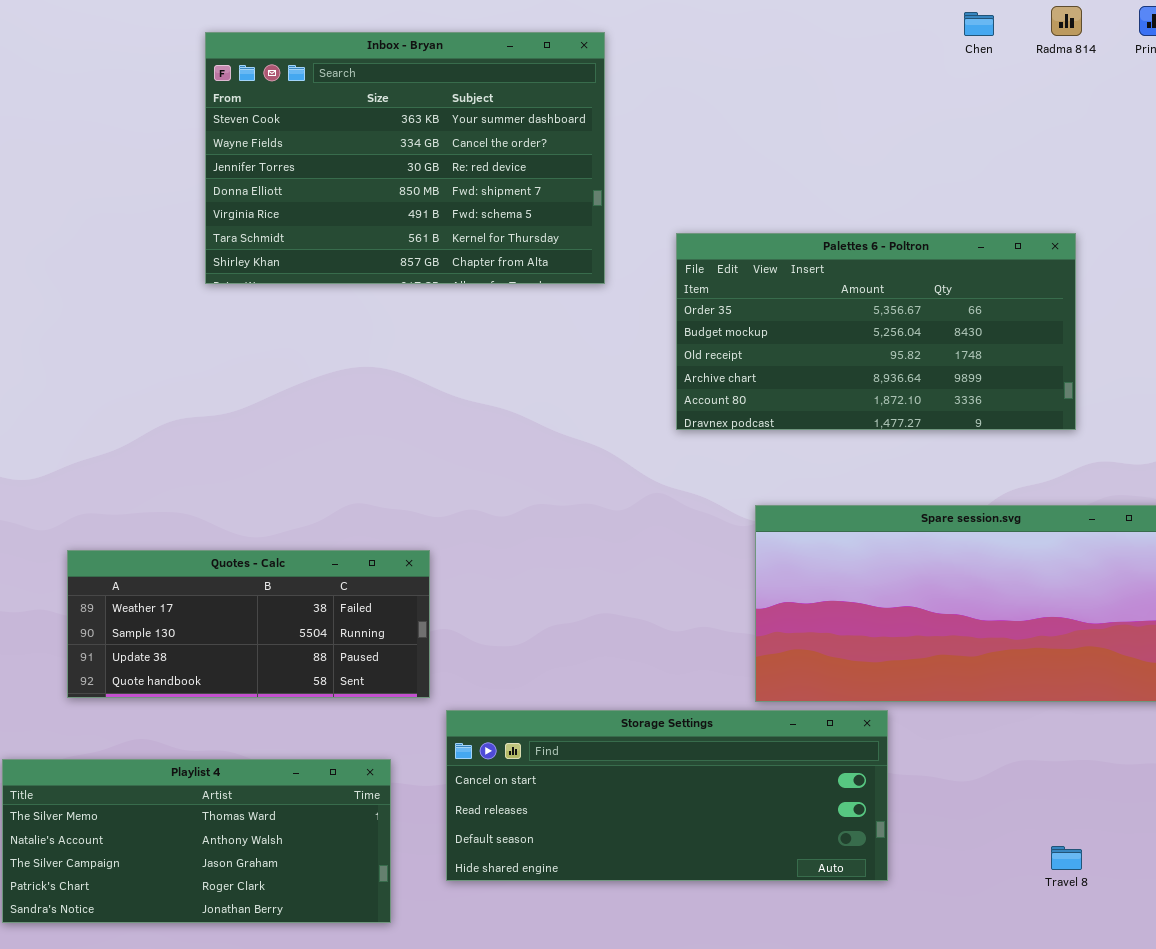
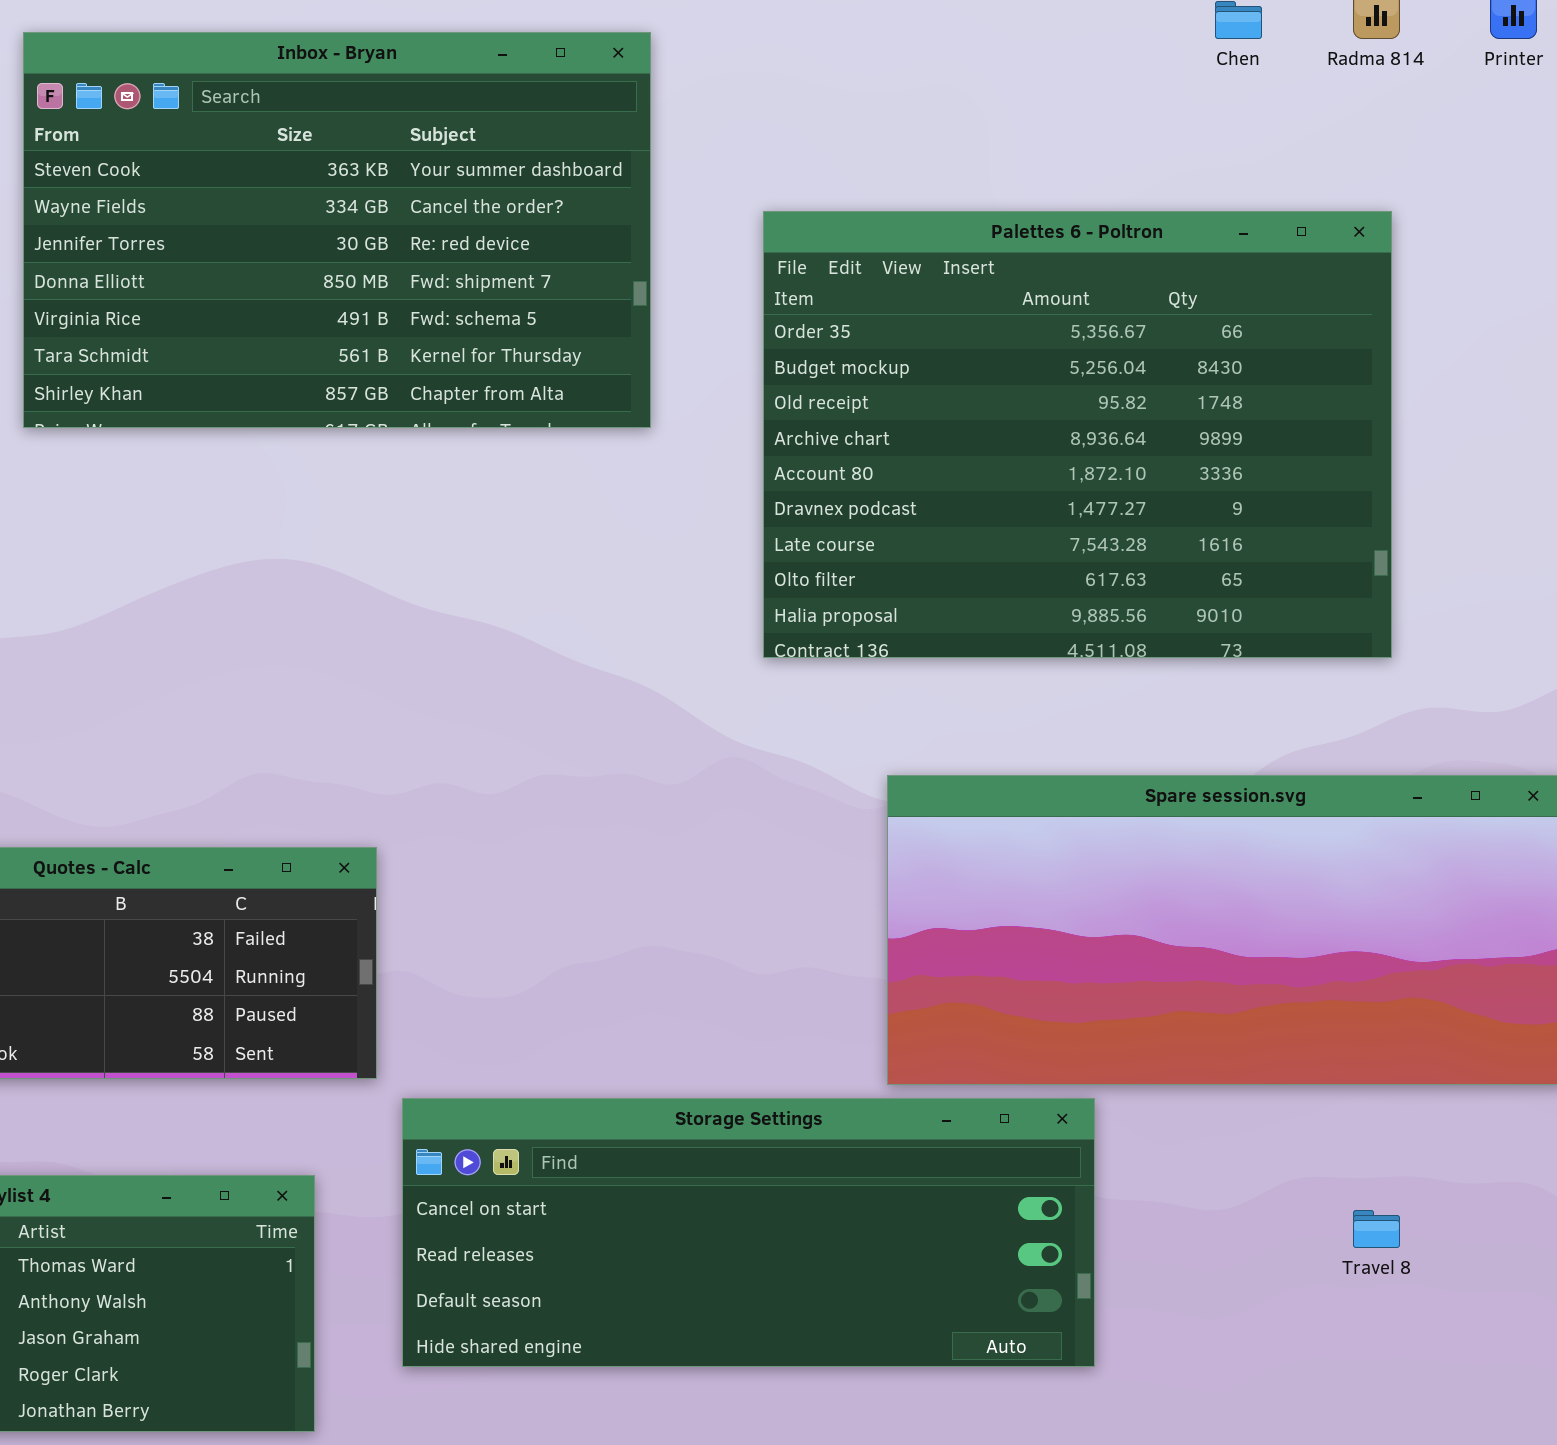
Palettes 6 - Poltron: [676,233,1076,430] -> [763,211,1392,658], resized
Travel 8: [1051,846,1082,870] -> [1353,1210,1400,1248], moved

